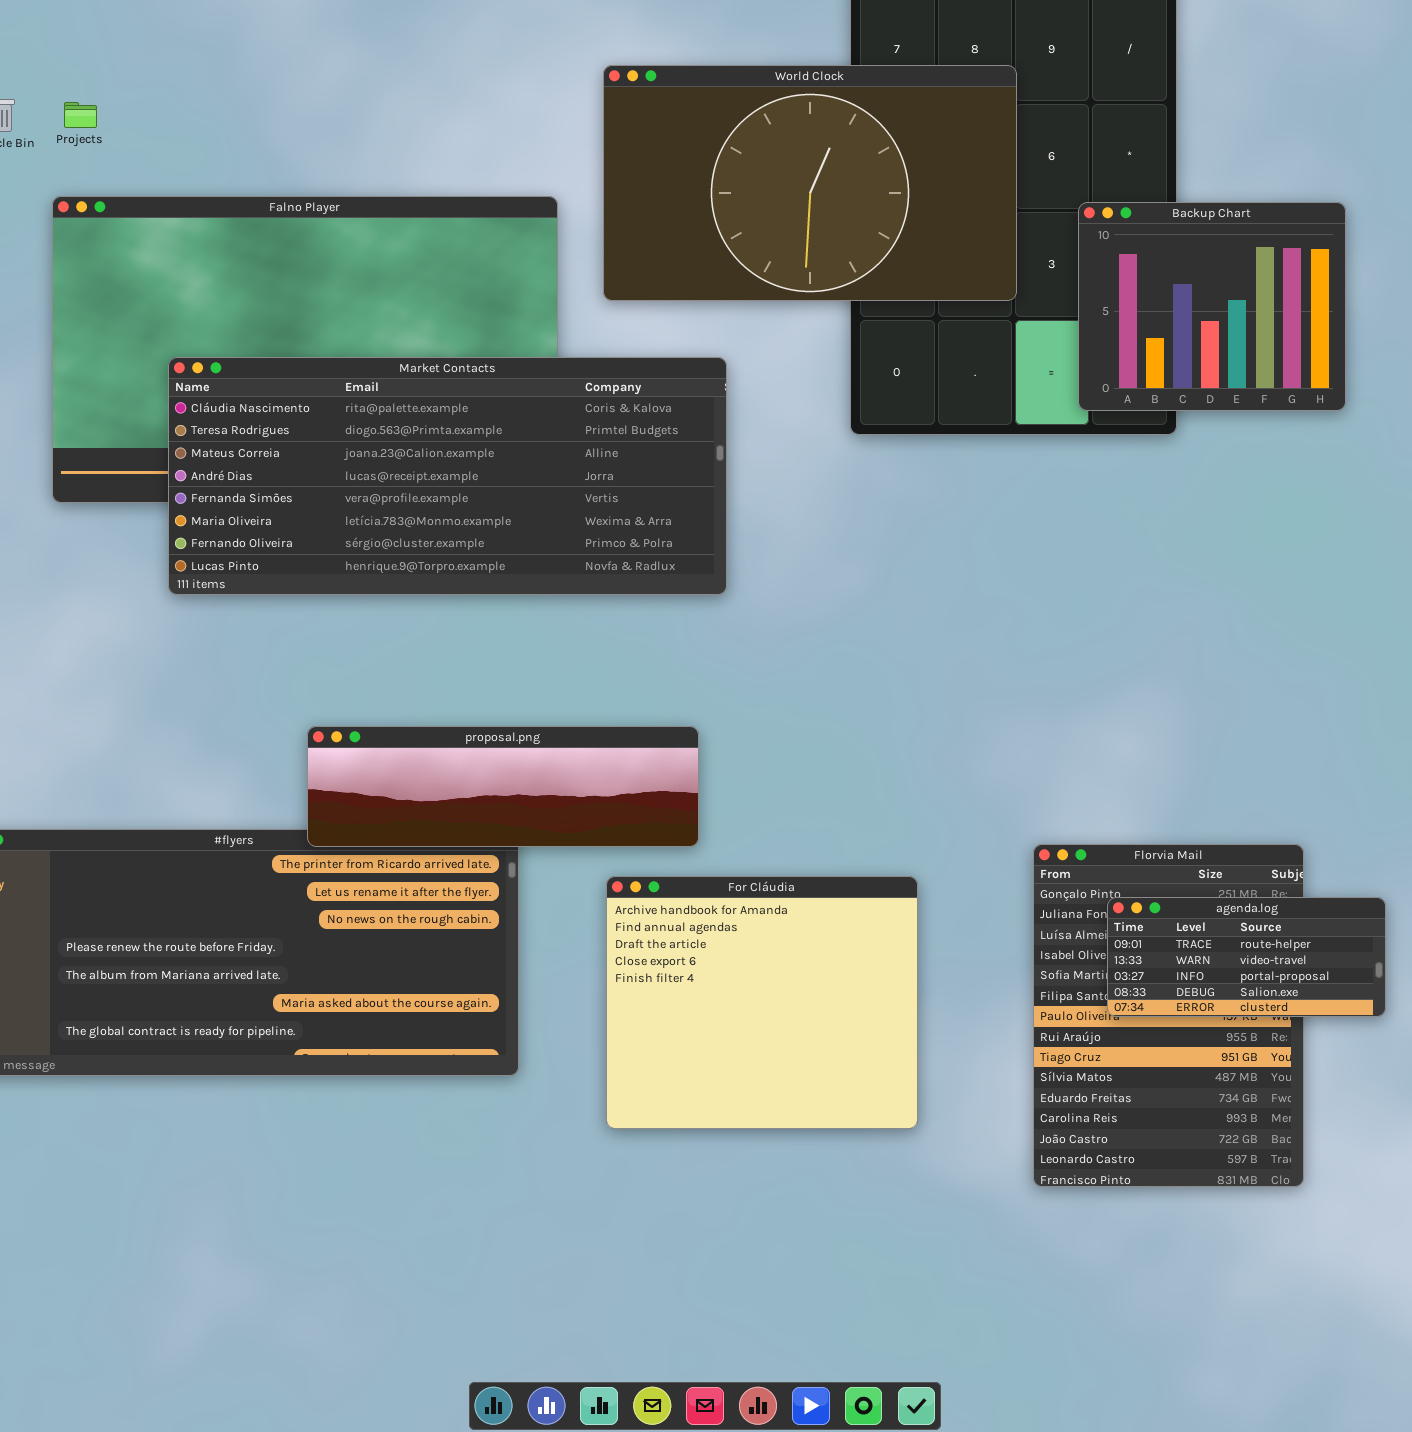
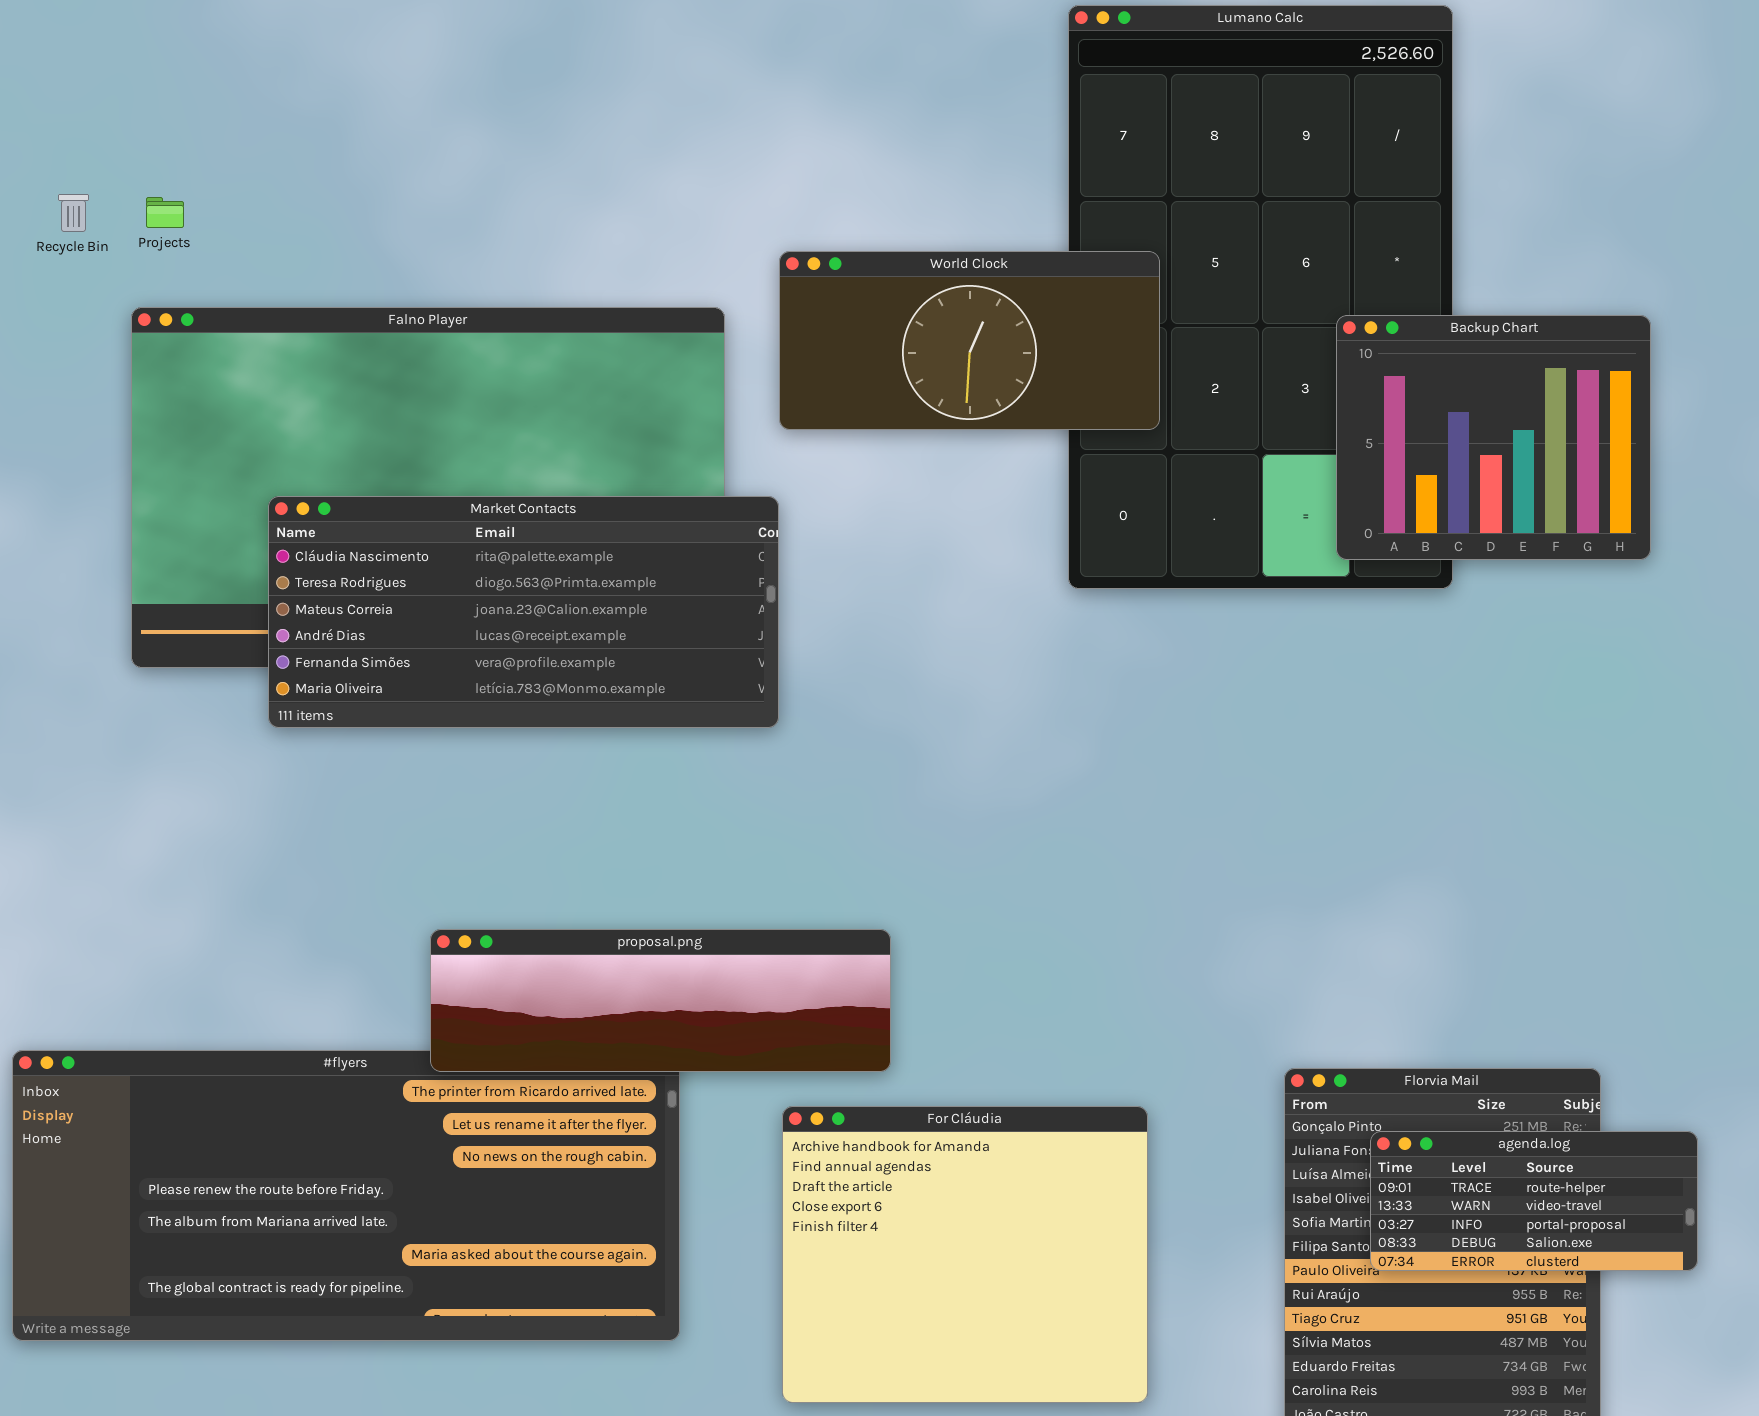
World Clock: [603,65,1017,301] -> [779,251,1160,430], resized
Market Contacts: [168,357,727,595] -> [268,496,779,728], resized

